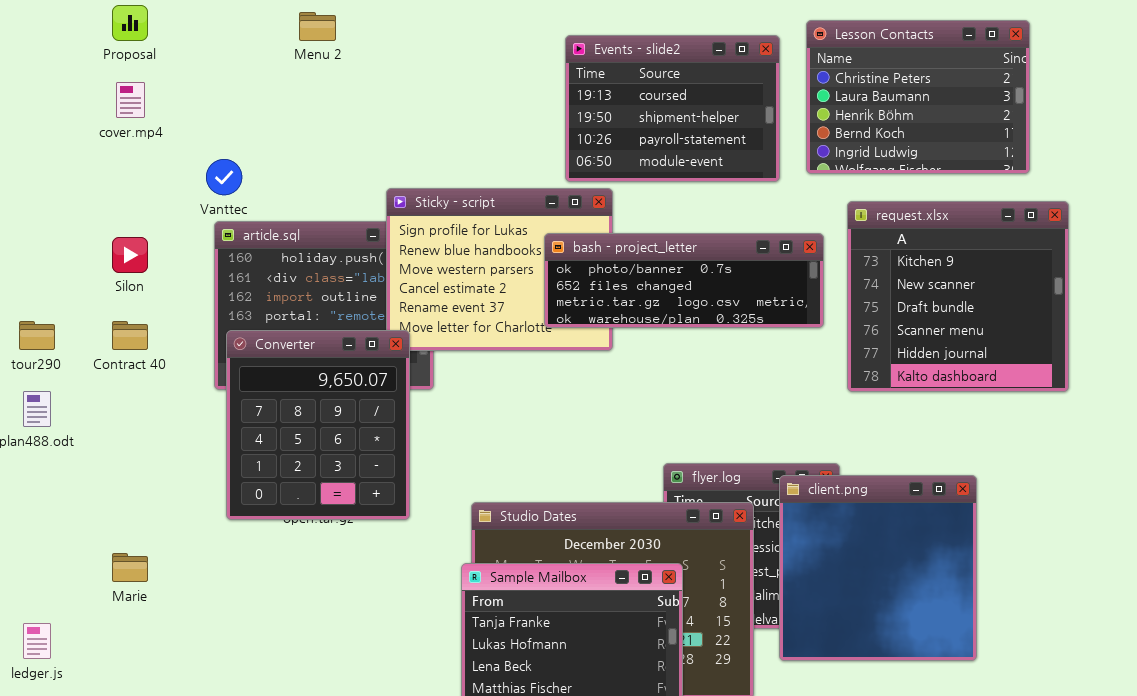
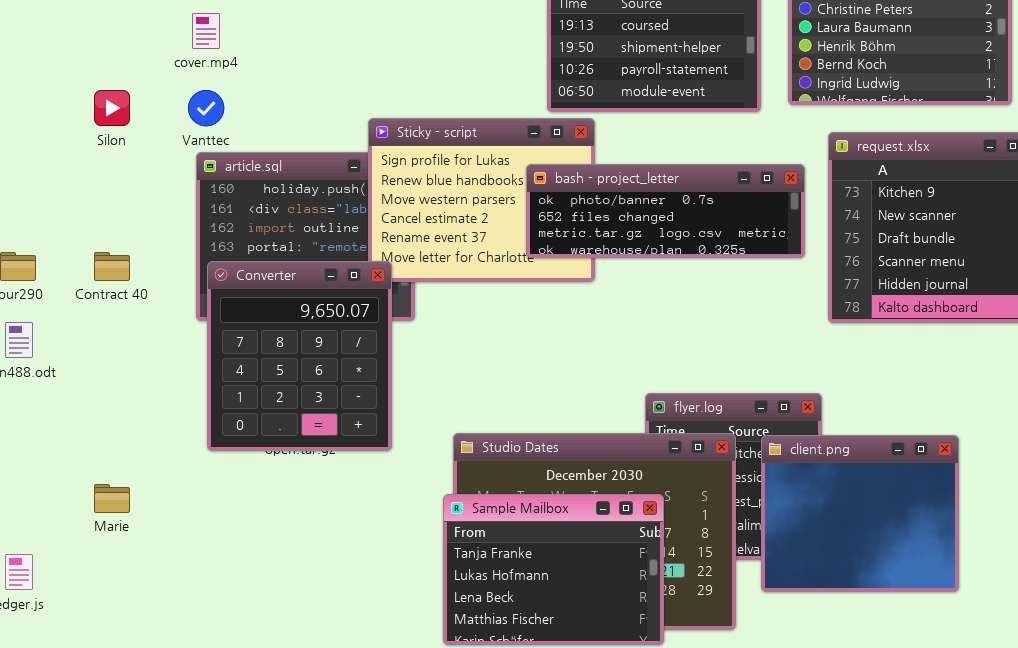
cover.mp4: [116,82,145,118] -> [192,13,220,49], moved
Silon: [112,237,148,273] -> [94,90,130,126], moved
client.png: [779,475,977,661] -> [761,435,959,592], resized

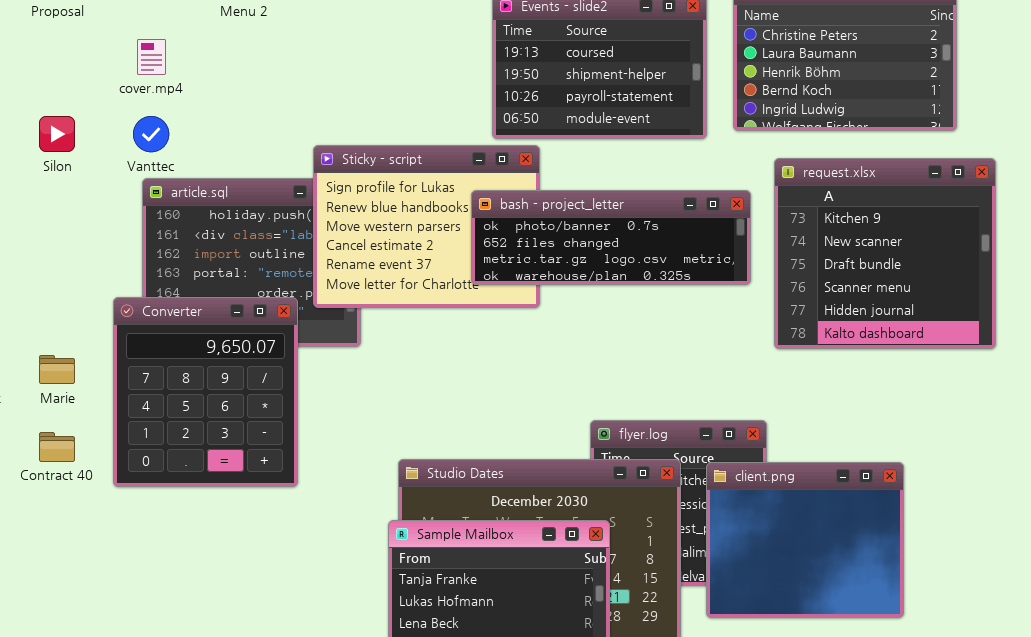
Contract 40: [94,252,130,281] -> [39,432,75,462], moved
Converter: [207,261,392,451] -> [113,297,298,487], moved
Marie: [94,484,130,513] -> [39,355,75,384], moved

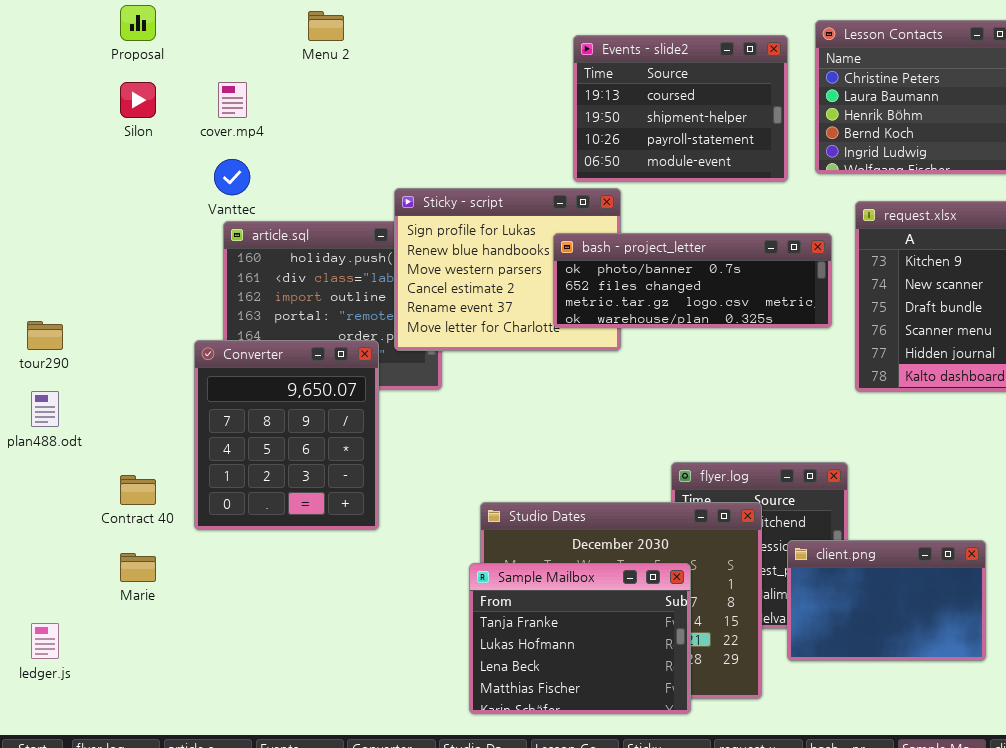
Silon: [39,116,75,152] -> [120,82,156,118], moved
Marie: [39,355,75,384] -> [120,553,156,582], moved
client.png: [706,462,904,618] -> [787,540,986,661], resized

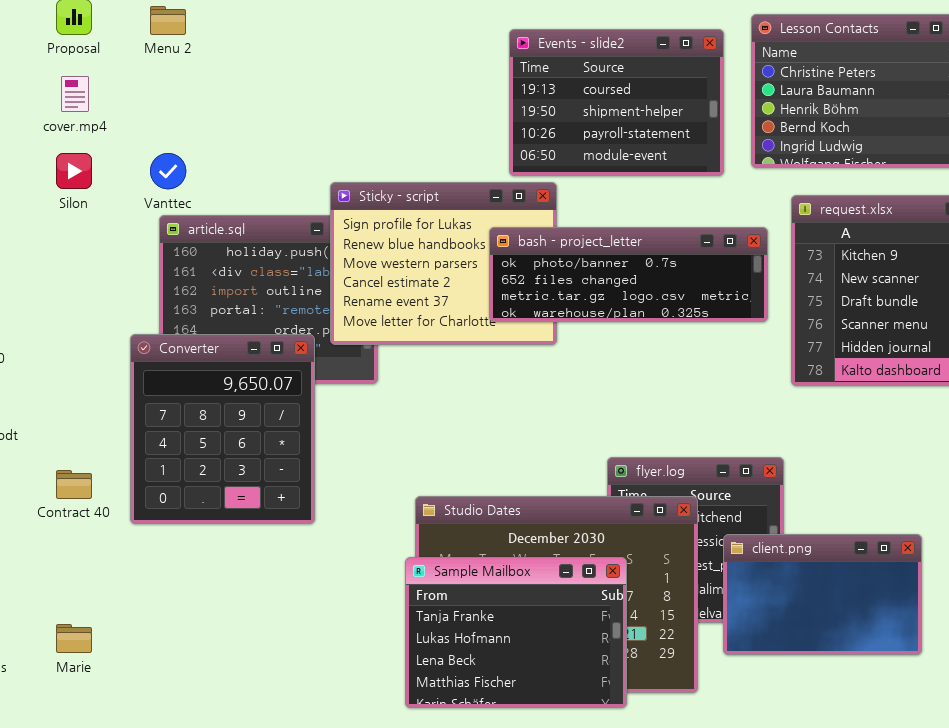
Menu 2: [308,11,344,41] -> [150,6,186,35], moved
Silon: [120,82,156,118] -> [56,153,92,189], moved
cover.mp4: [218,82,247,118] -> [61,76,89,112], moved
Marie: [120,553,156,582] -> [56,624,92,653], moved

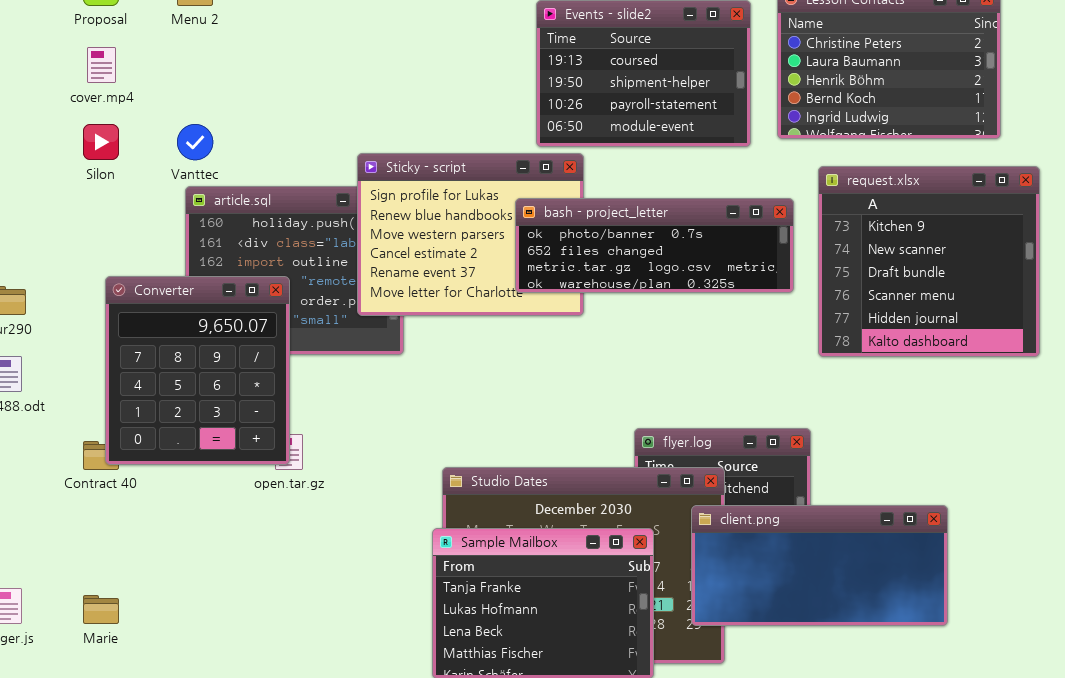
Converter: [130,334,315,524] -> [105,276,290,465], moved
client.png: [723,534,922,655] -> [691,505,948,626], resized

